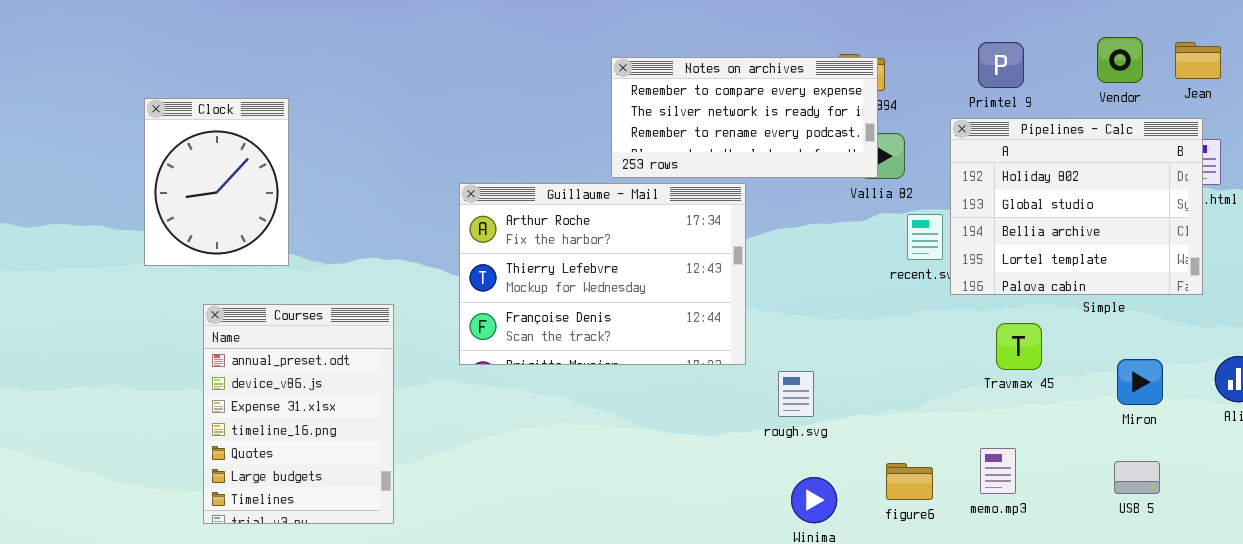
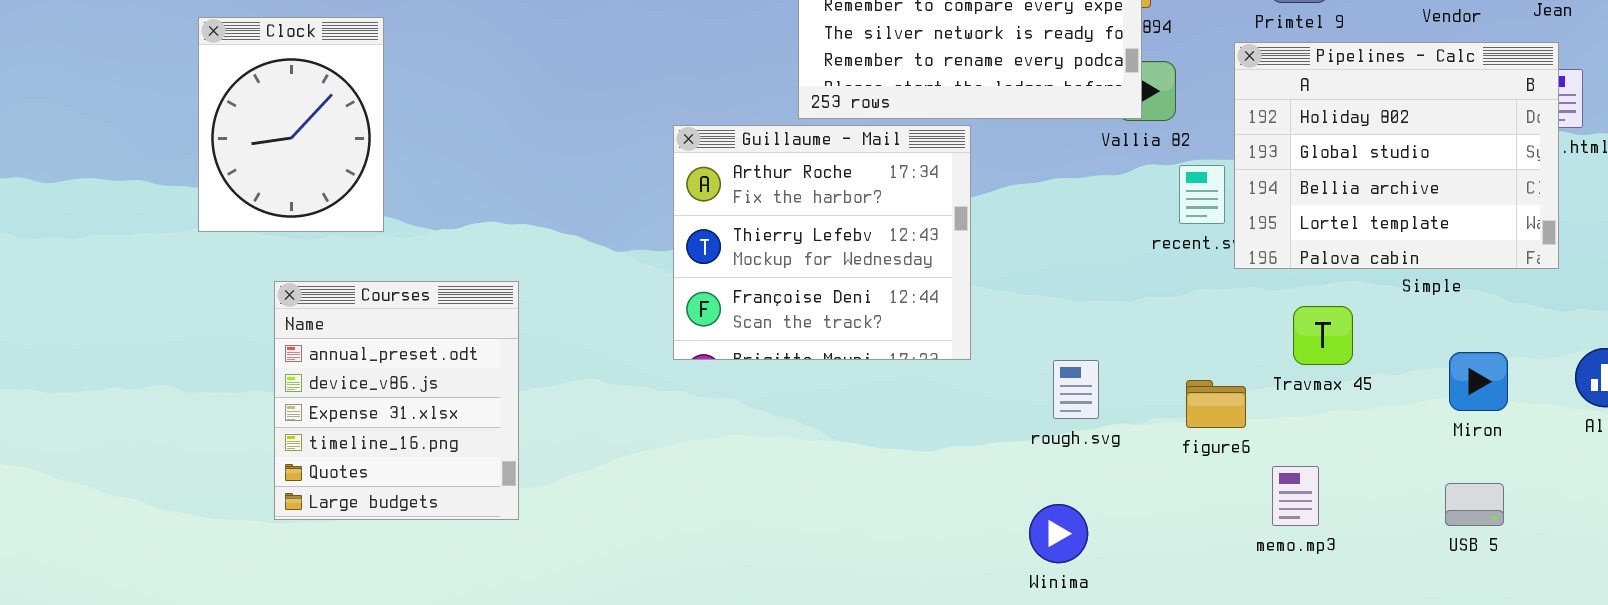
Guillaume - Mail: [459,183,746,365] -> [673,125,971,360], resized
Courses: [203,304,394,524] -> [274,281,519,520], resized
rough.svg: [778,371,814,417] -> [1053,360,1099,419], moved
figure6: [886,463,933,500] -> [1186,380,1246,428], moved

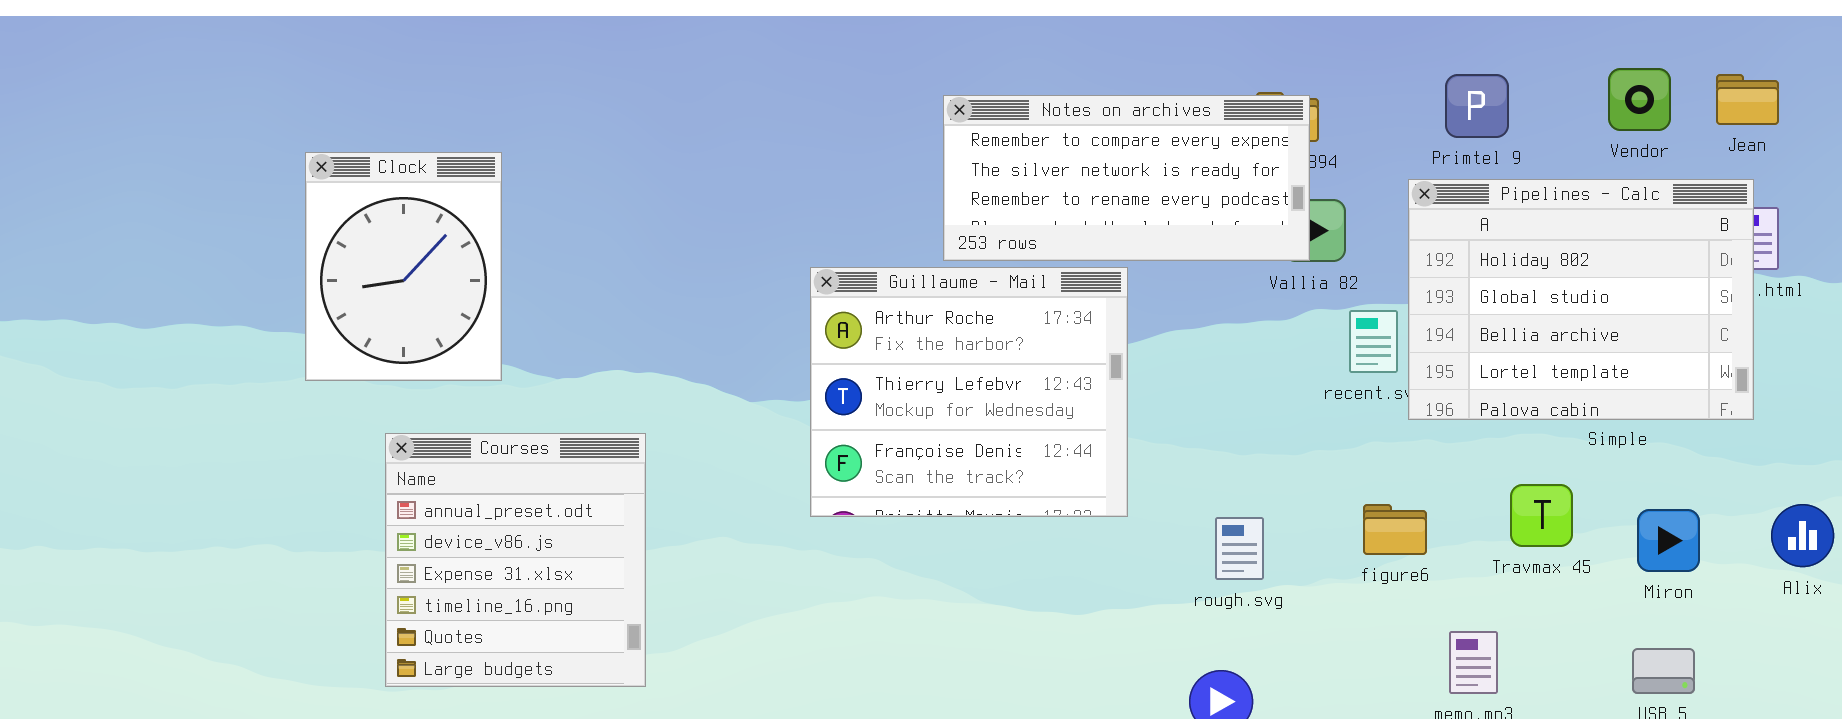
Travmax 45: [1293,306,1353,365] -> [1510,484,1573,547], moved
figure6: [1186,380,1246,428] -> [1363,504,1427,555], moved

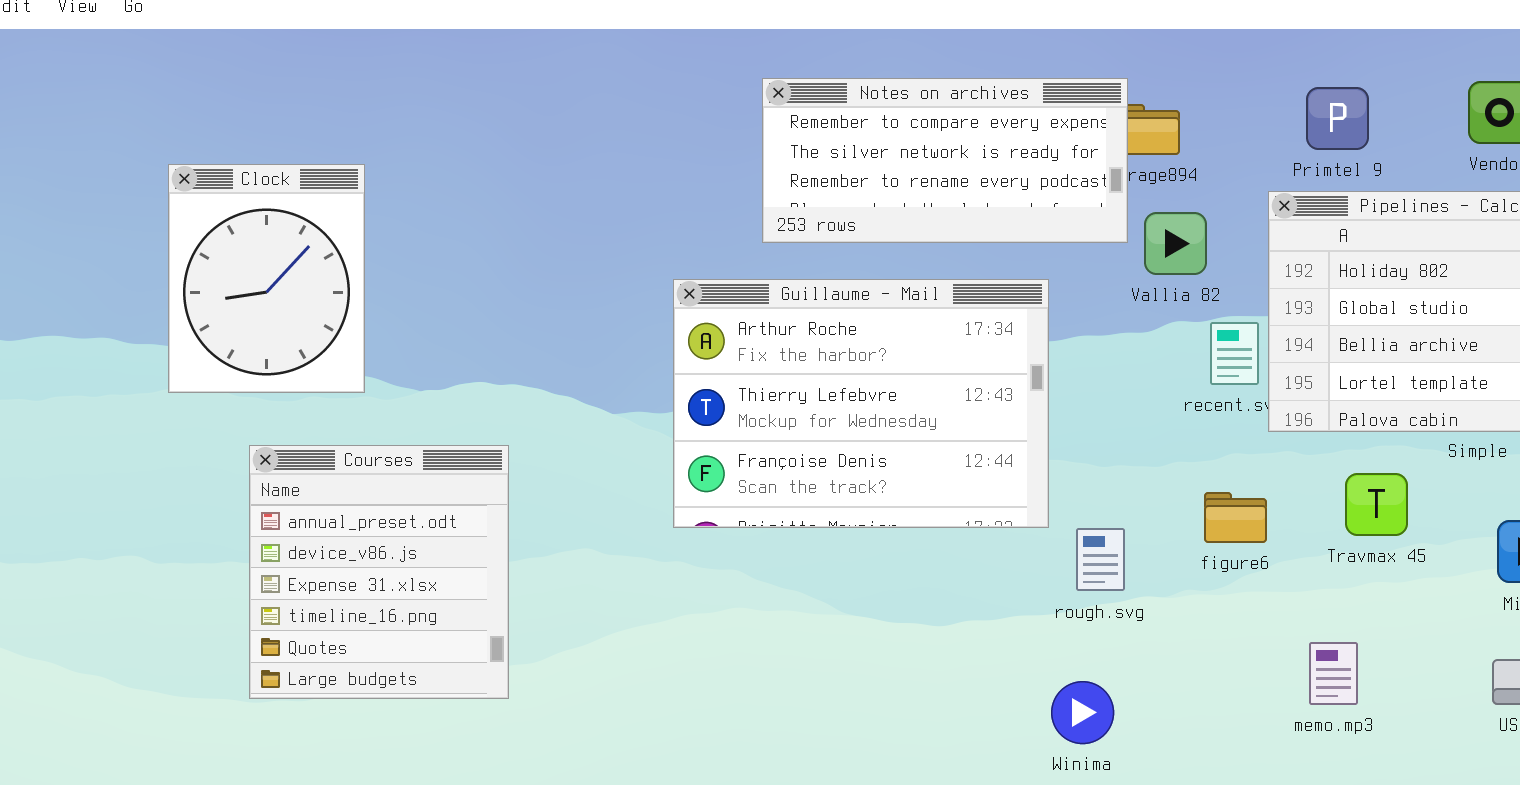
Notes on archives: [943,95,1310,261] -> [762,78,1128,243], moved
Guillaume - Mail: [810,267,1128,517] -> [673,279,1049,528], resized
Travmax 45: [1510,484,1573,547] -> [1345,473,1408,536], moved
figure6: [1363,504,1427,555] -> [1204,492,1267,543], moved

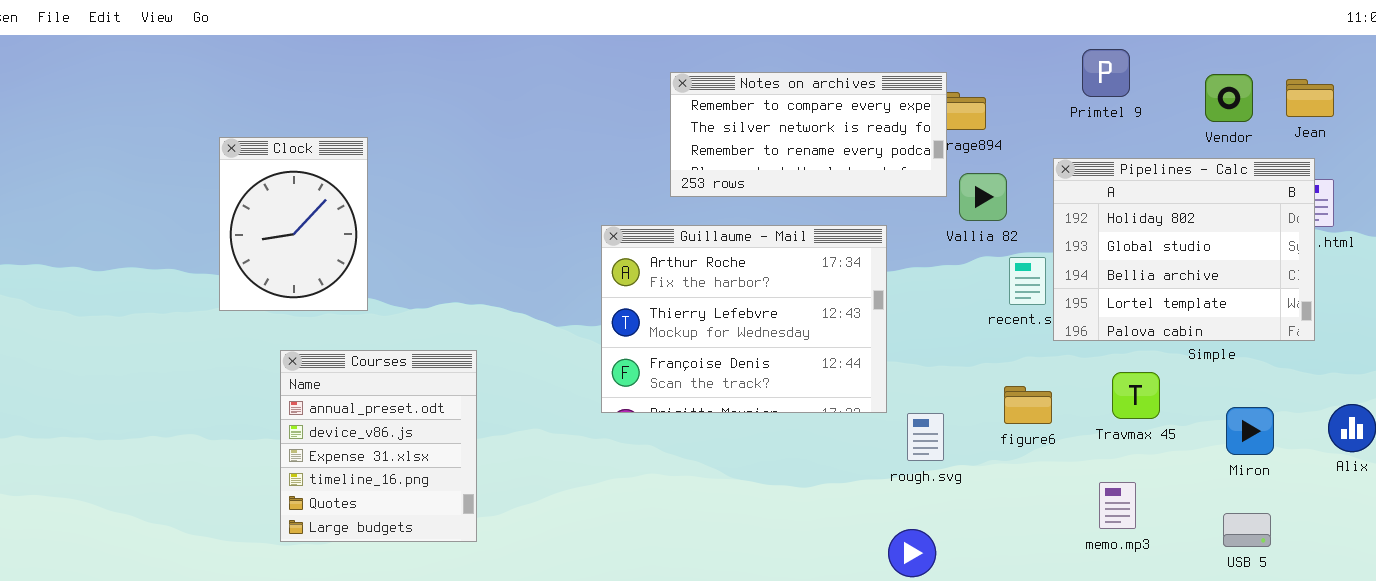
Primtel 9: [1306,87,1369,150] -> [1082,49,1130,97], moved
memo.mp3: [1309,642,1358,705] -> [1099,482,1136,529], moved

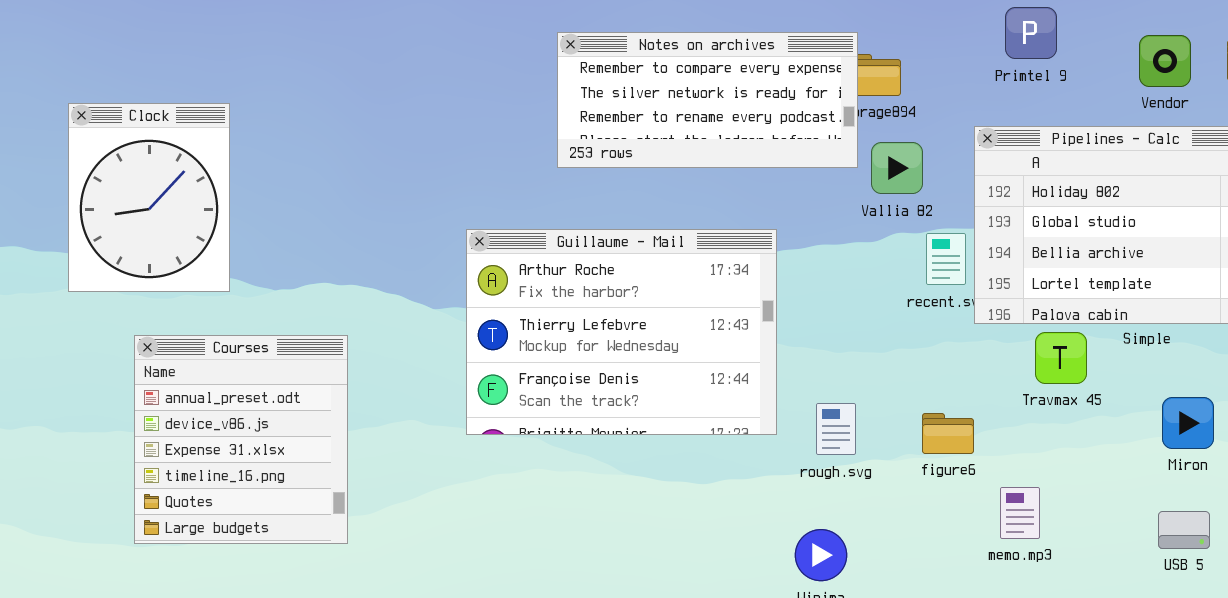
Guillaume - Mail: [601,225,887,413] -> [466,229,777,435], moved
Travmax 45: [1112,372,1160,419] -> [1035,332,1087,384], moved
figure6: [1004,386,1052,424] -> [922,413,974,454], moved
memo.mp3: [1099,482,1136,529] -> [1000,487,1040,539], moved

